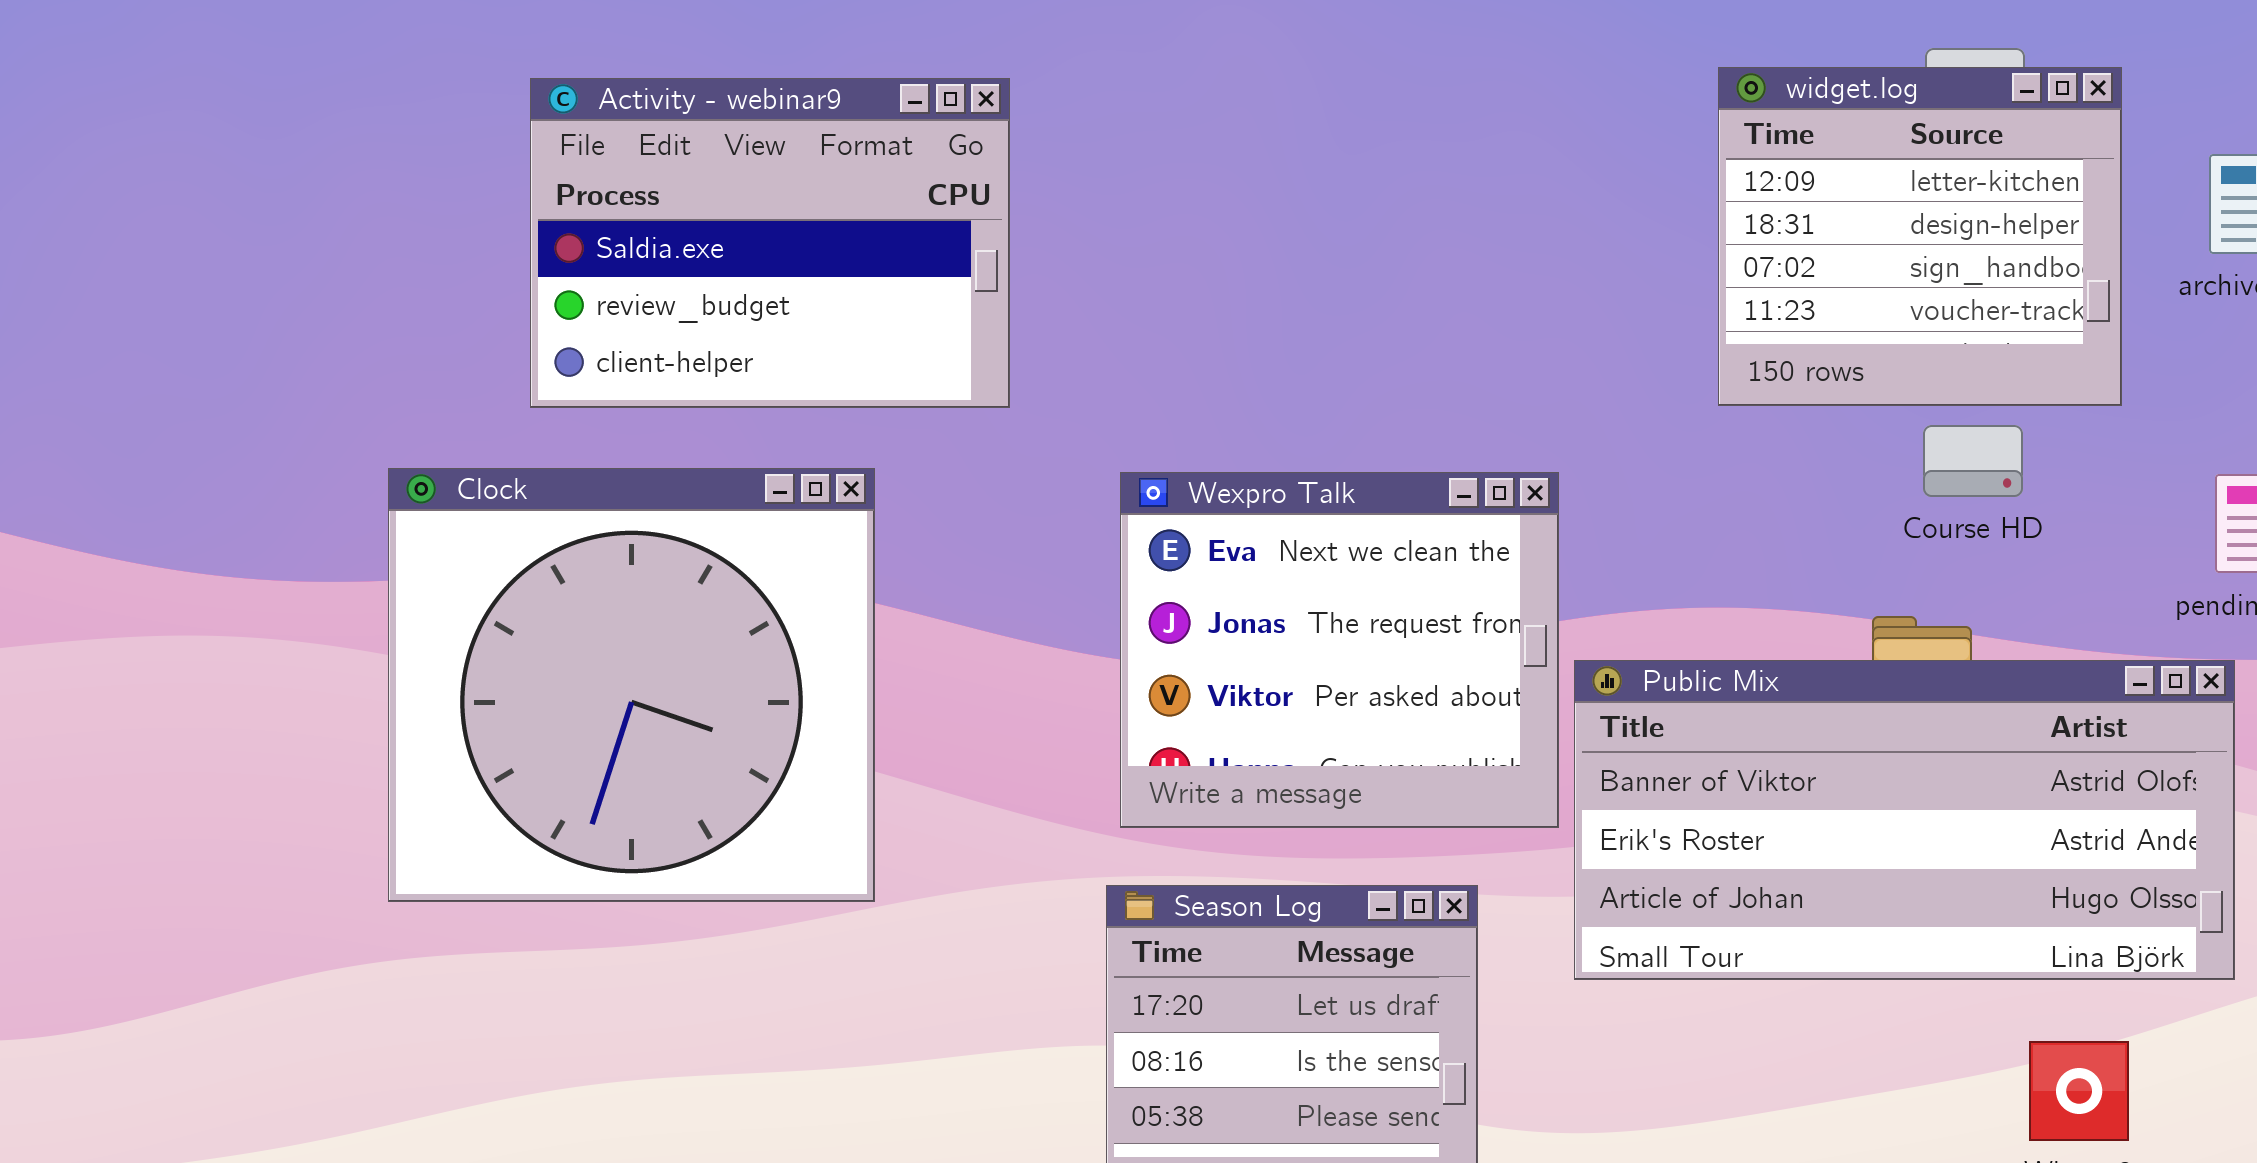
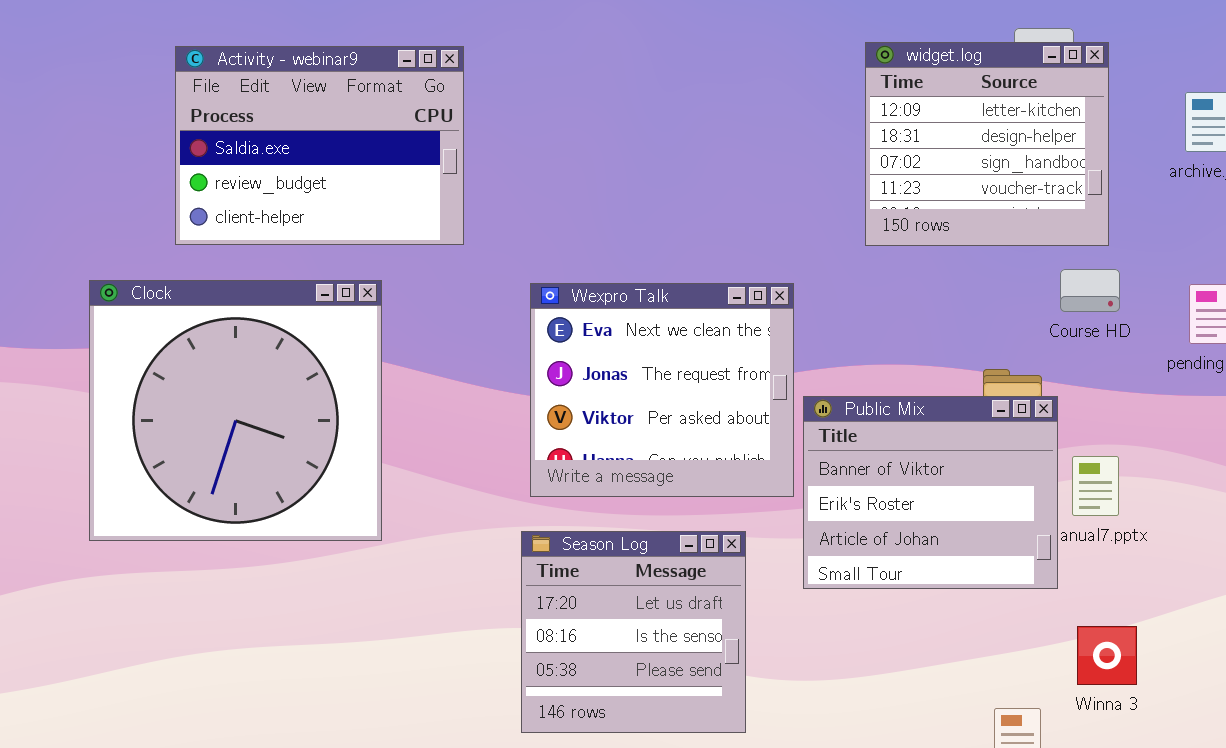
widget.log: [1718,67,2122,406] -> [865,42,1109,246], moved
Course HD: [1923,425,2023,497] -> [1060,269,1120,312], moved
Public Mix: [1574,660,2235,980] -> [803,396,1058,589], resized

